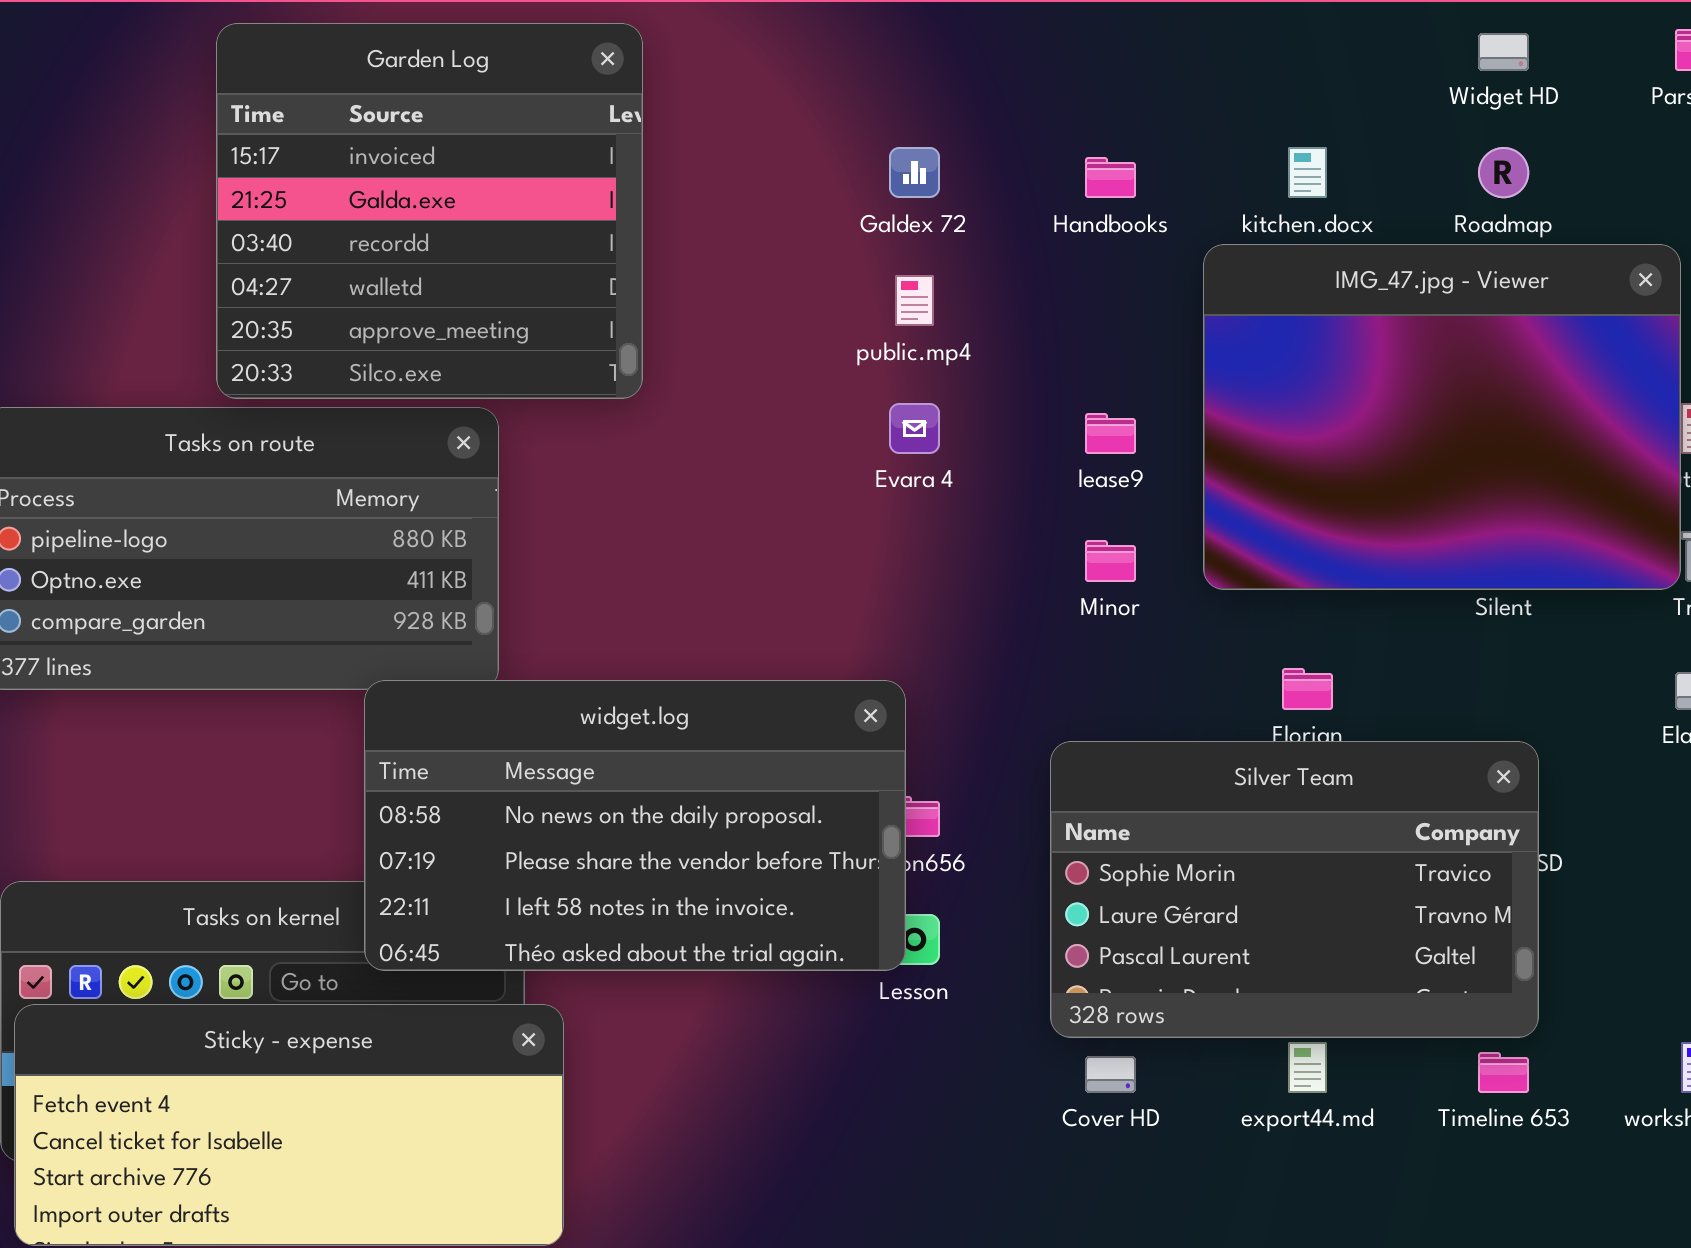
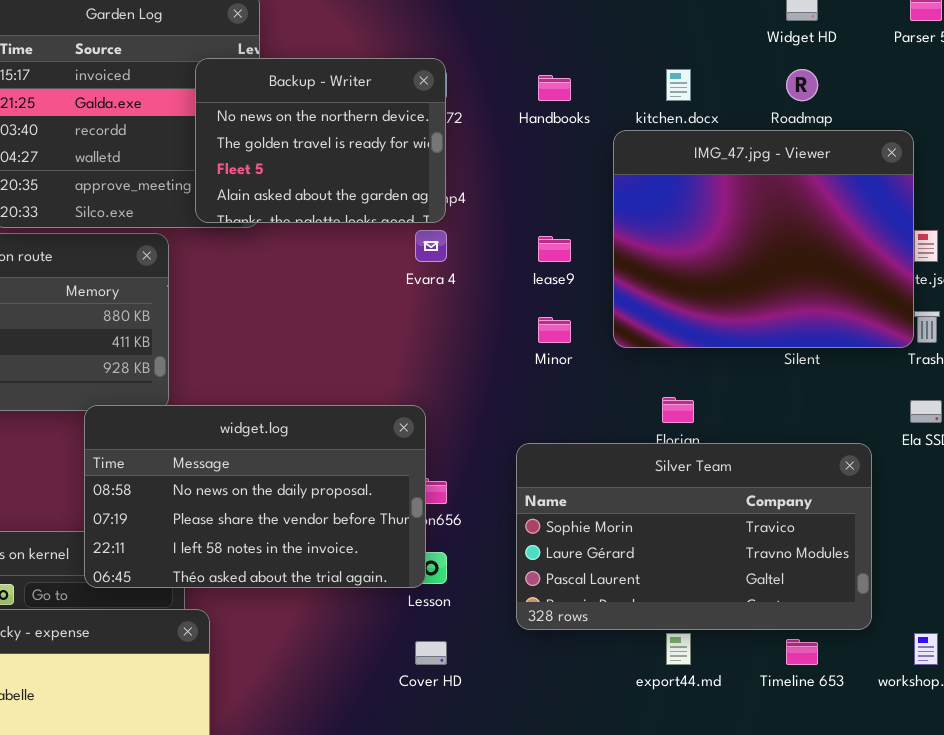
Backup - Writer: none -> [195,58,446,223], opened
Silver Team: [1050,741,1539,1038] -> [516,443,872,630], resized
Cover HD: [1085,1056,1136,1093] -> [415,641,447,665], moved

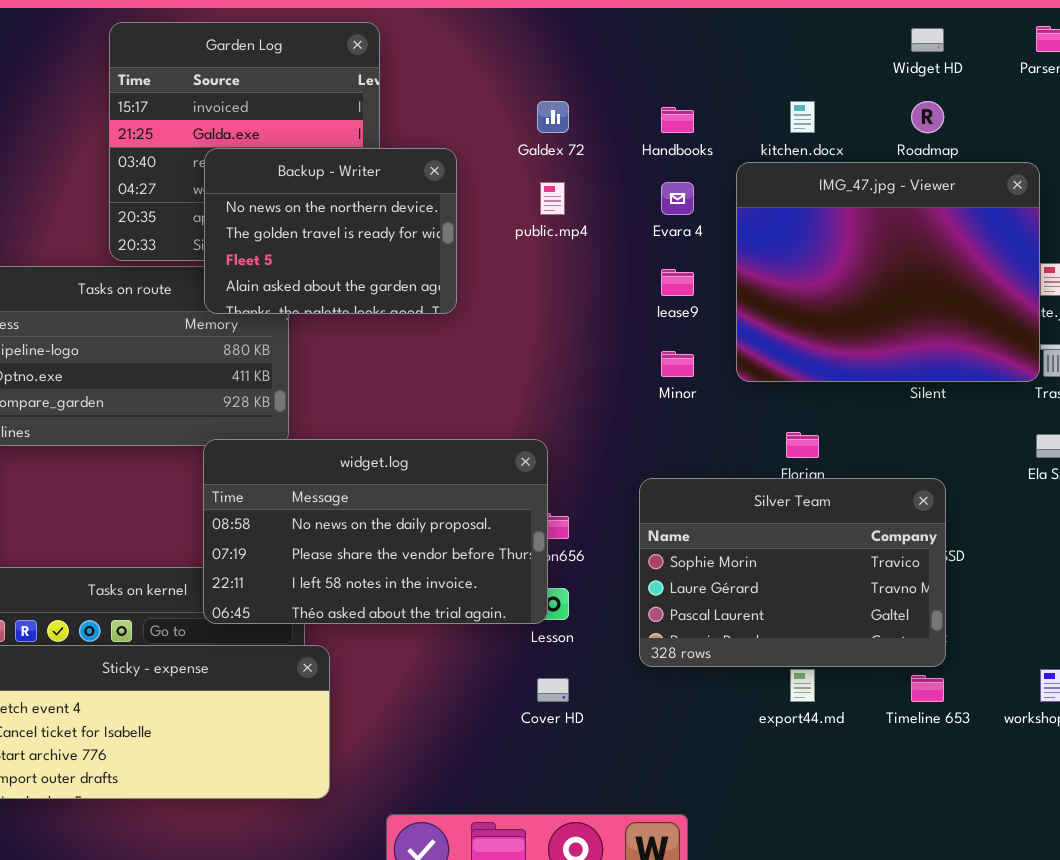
Backup - Writer: [195,58,446,223] -> [204,148,457,314], moved
Evara 4: [415,230,447,262] -> [661,182,694,215], moved
Silver Team: [516,443,872,630] -> [639,478,946,667], resized

